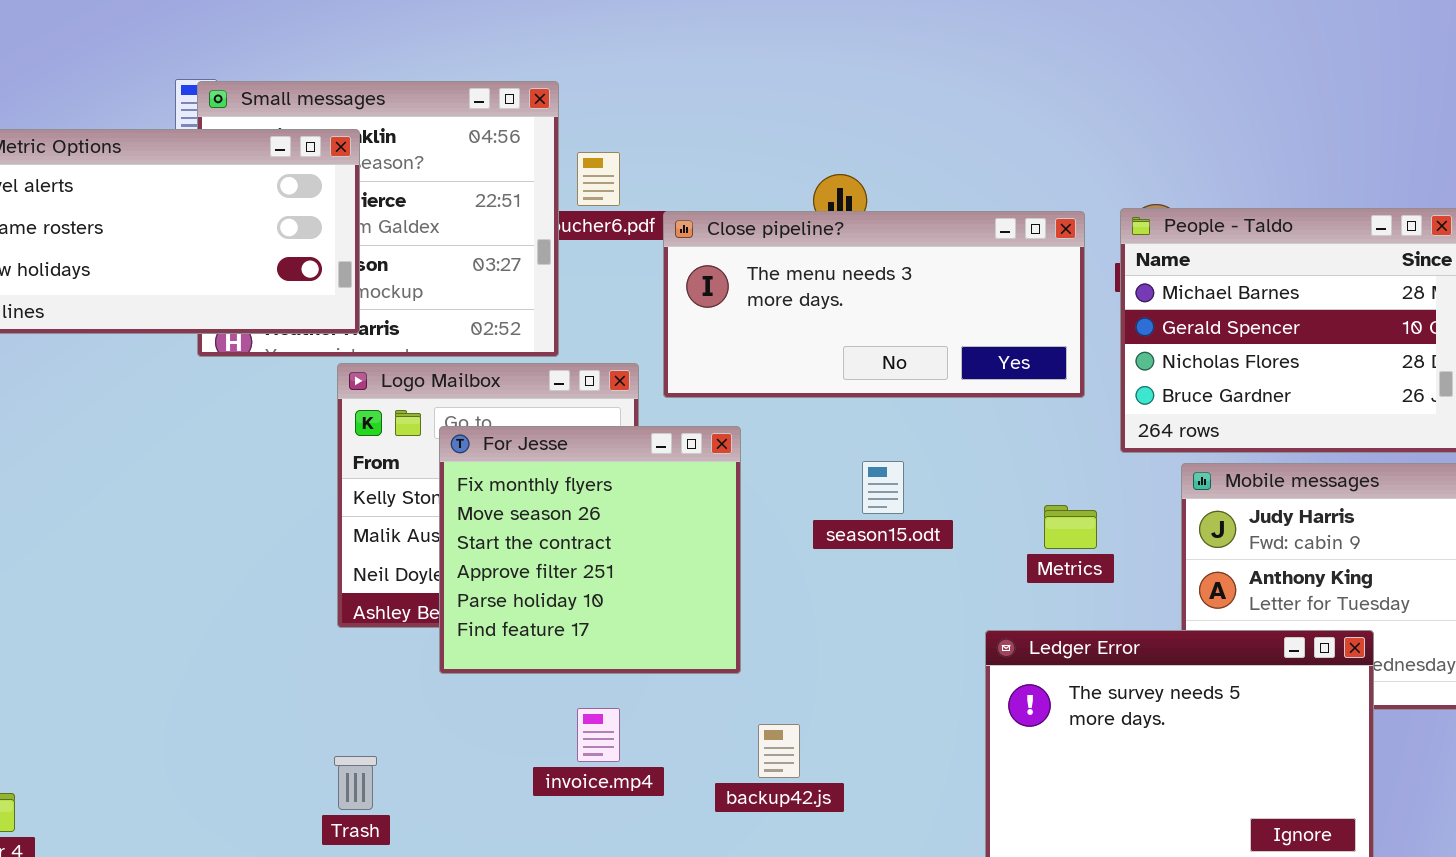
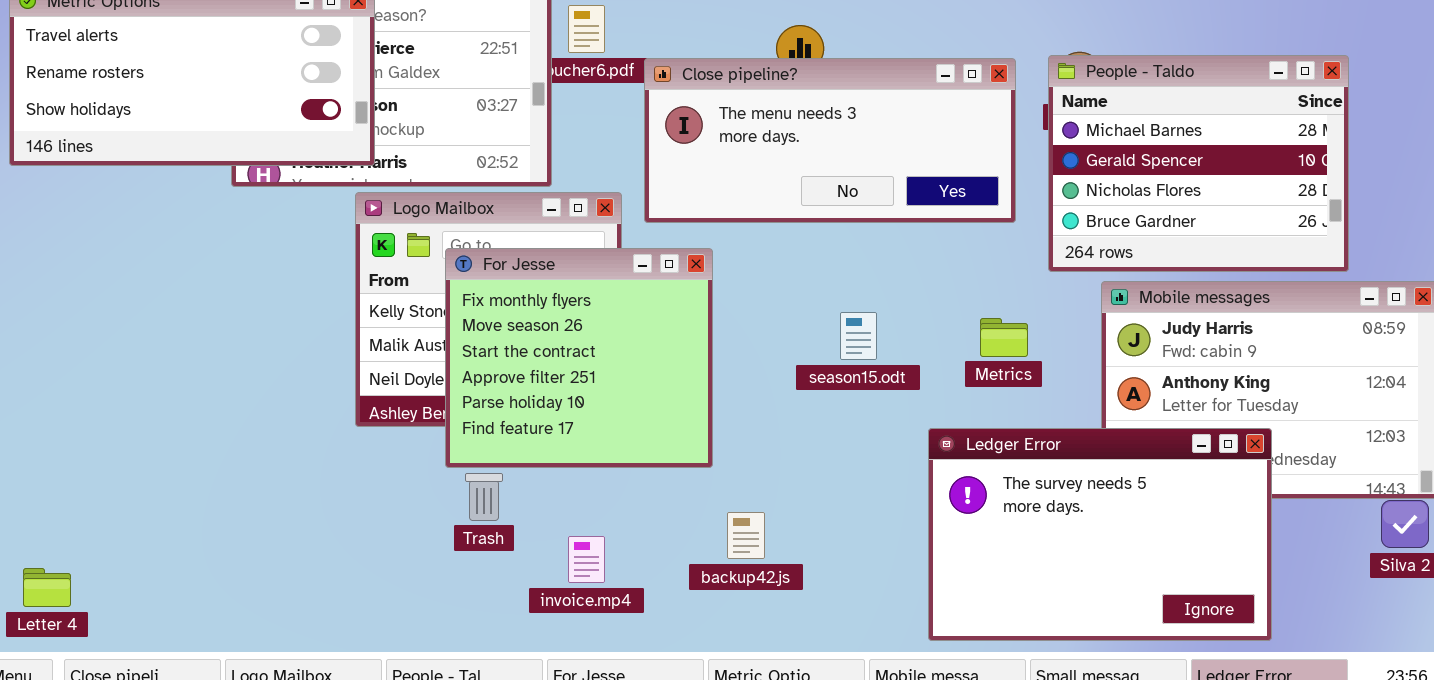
season15.odt: [862,461,904,514] -> [840,312,877,360], moved
invoice.mp4: [577,708,620,762] -> [568,536,605,583], moved
Trash: [334,756,377,810] -> [465,473,503,521], moved

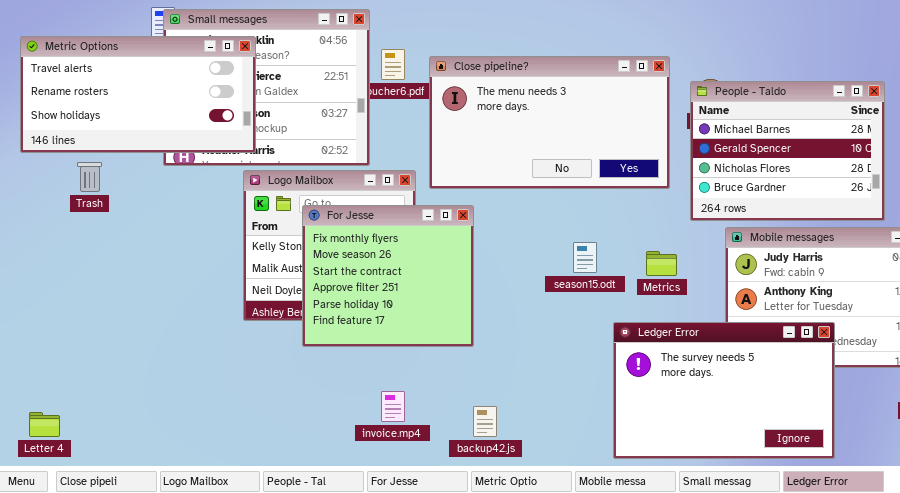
Close pipeline?: [644,58,1016,223] -> [429,56,670,189], resized
season15.odt: [840,312,877,360] -> [573,242,597,273], moved
Trash: [465,473,503,521] -> [77,162,102,192], moved
backup42.js: [727,512,765,559] -> [473,406,497,437], moved

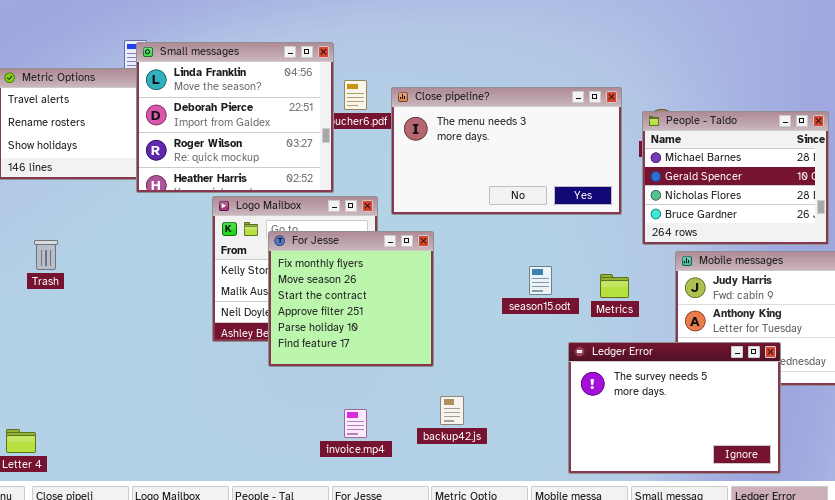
Small messages: [163,9,370,166] -> [136,42,334,193], raised
Trash: [77,162,102,192] -> [34,240,58,270], moved
backup42.js: [473,406,497,437] -> [440,396,464,425], moved

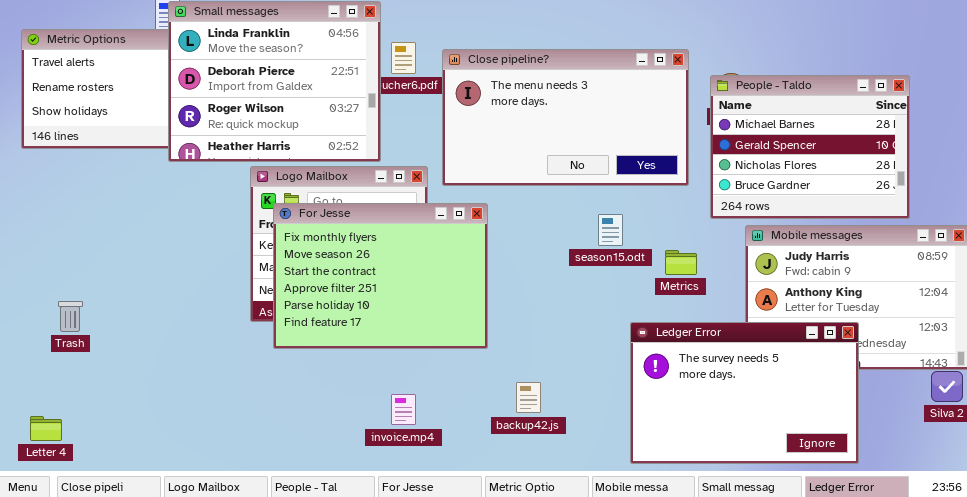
For Jesse: [268,231,434,367] -> [273,203,488,349], resized
Trash: [34,240,58,270] -> [58,301,83,332], moved
season15.odt: [529,266,552,295] -> [598,214,623,246], moved
backup42.js: [440,396,464,425] -> [516,382,541,413], moved

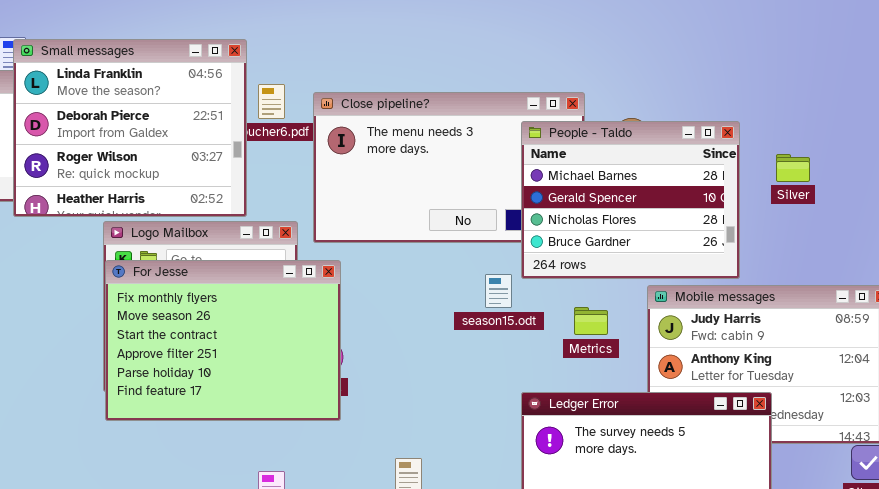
People - Taldo: [710,75,910,219] -> [521,121,740,279], moved
For Jesse: [273,203,488,349] -> [105,260,341,421], moved
Metrics: [665,250,697,275] -> [574,307,608,335], moved

